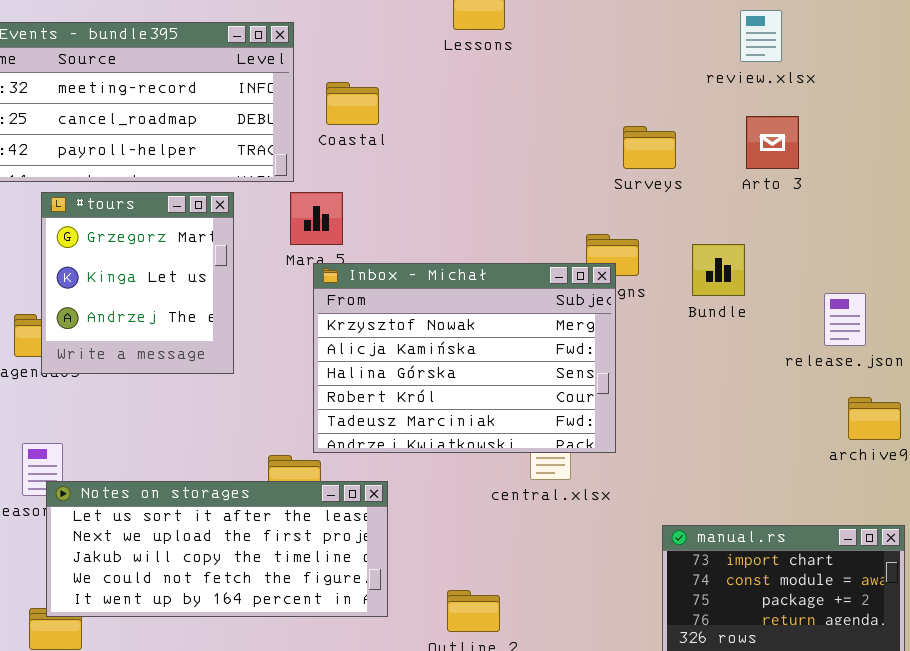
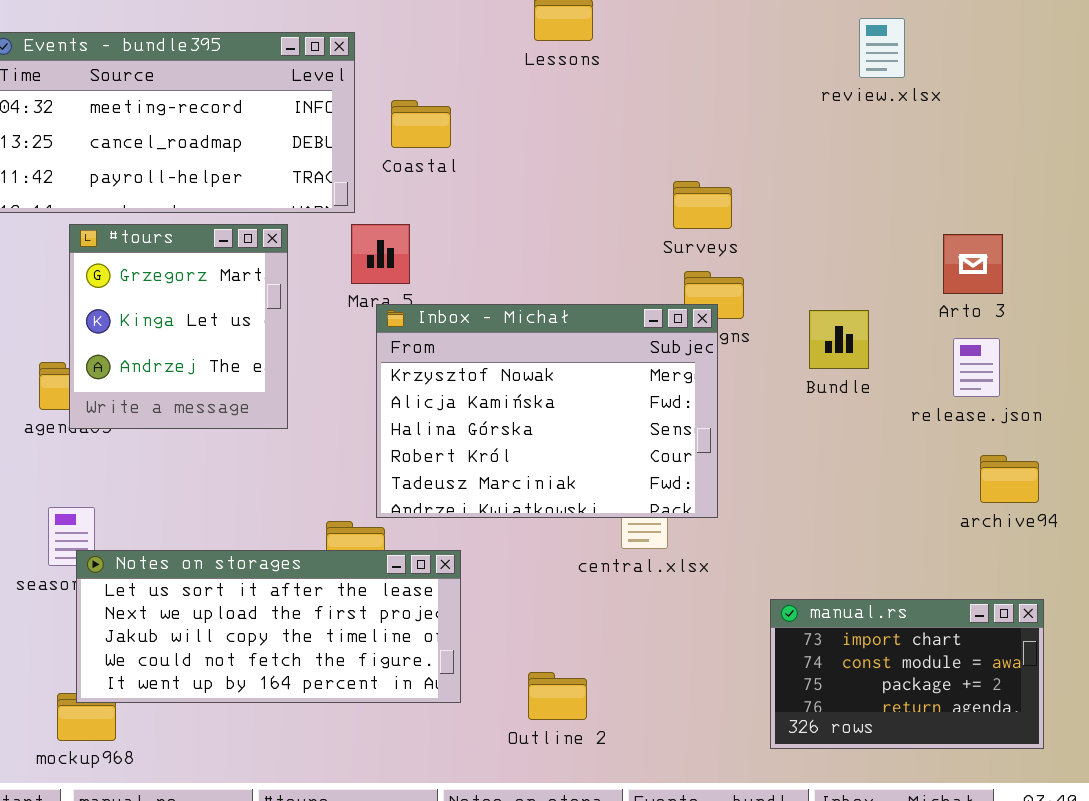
Arto 3: [746,116,799,169] -> [943,234,1003,294], moved
Surveys: [623,126,676,169] -> [673,181,732,229], moved
Bundle: [692,244,745,296] -> [809,310,869,369], moved

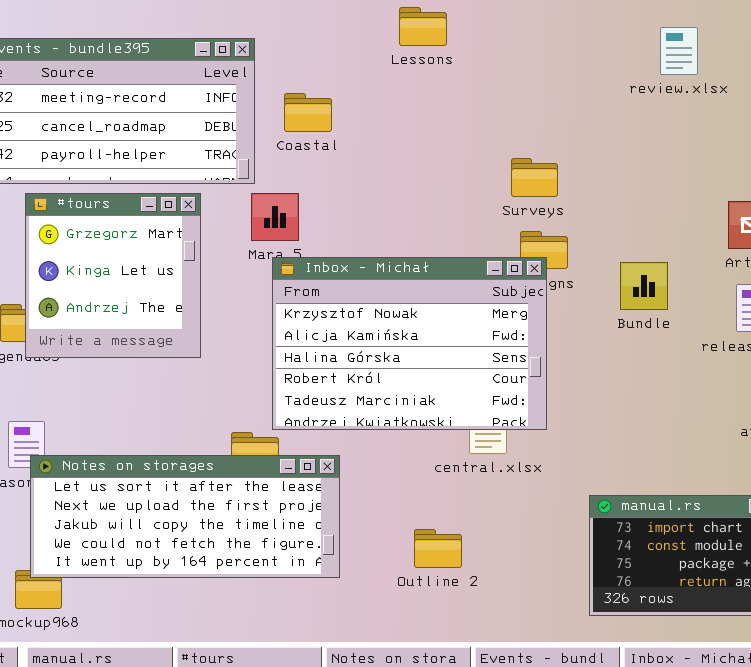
Outline 2: [528,672,587,720] -> [414,529,462,568], moved

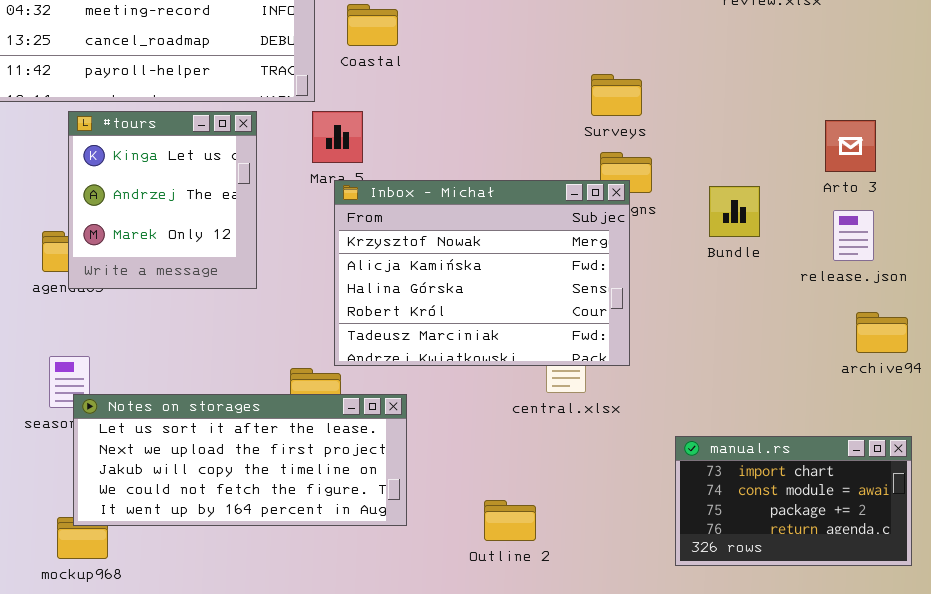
#tours: [25,193,201,358] -> [68,111,257,289], scrolled down 1 row
Outline 2: [414,529,462,568] -> [484,500,536,541], moved

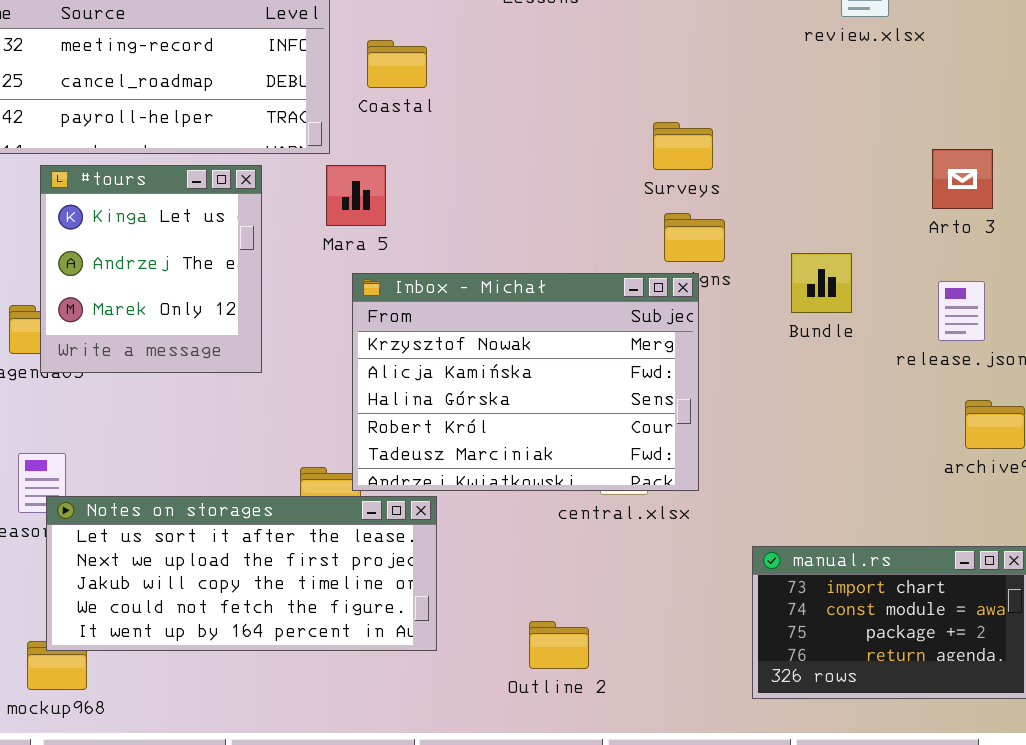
Arto 3: [825,120,876,172] -> [932,149,993,209], moved
Inbox - Michał: [334,180,630,366] -> [352,273,699,491], moved

